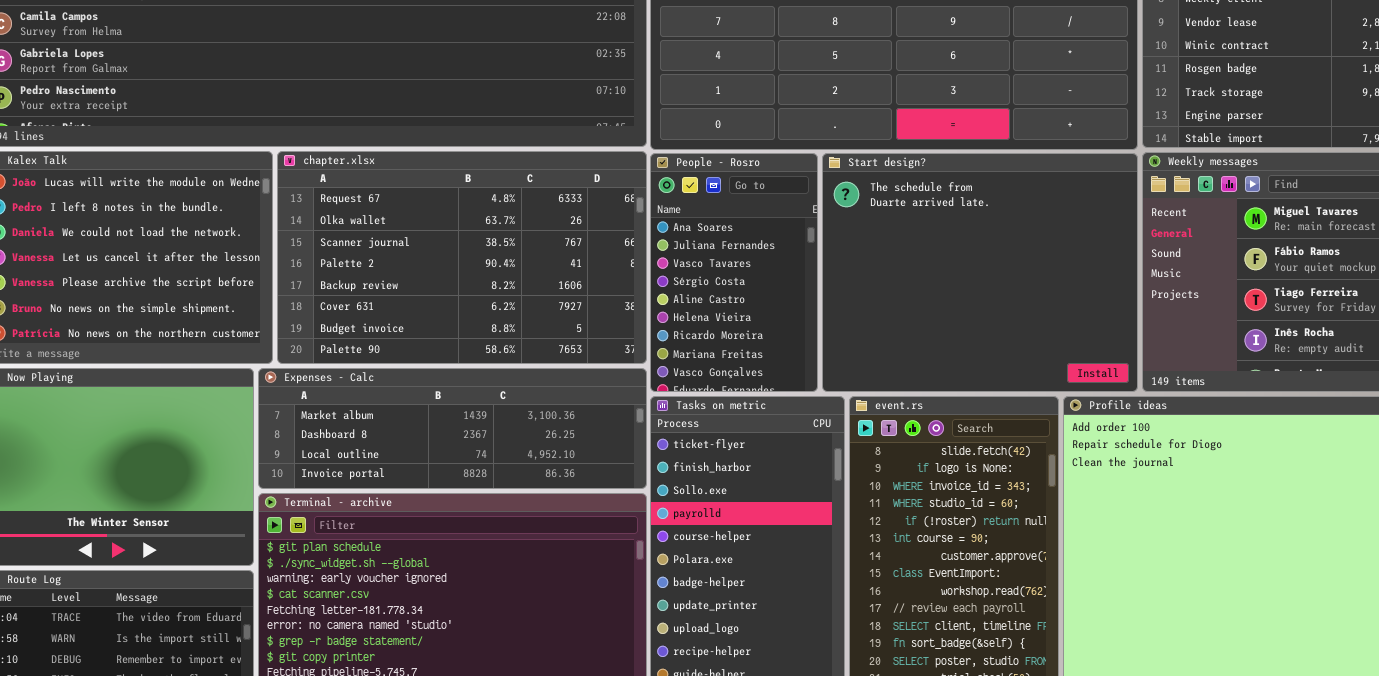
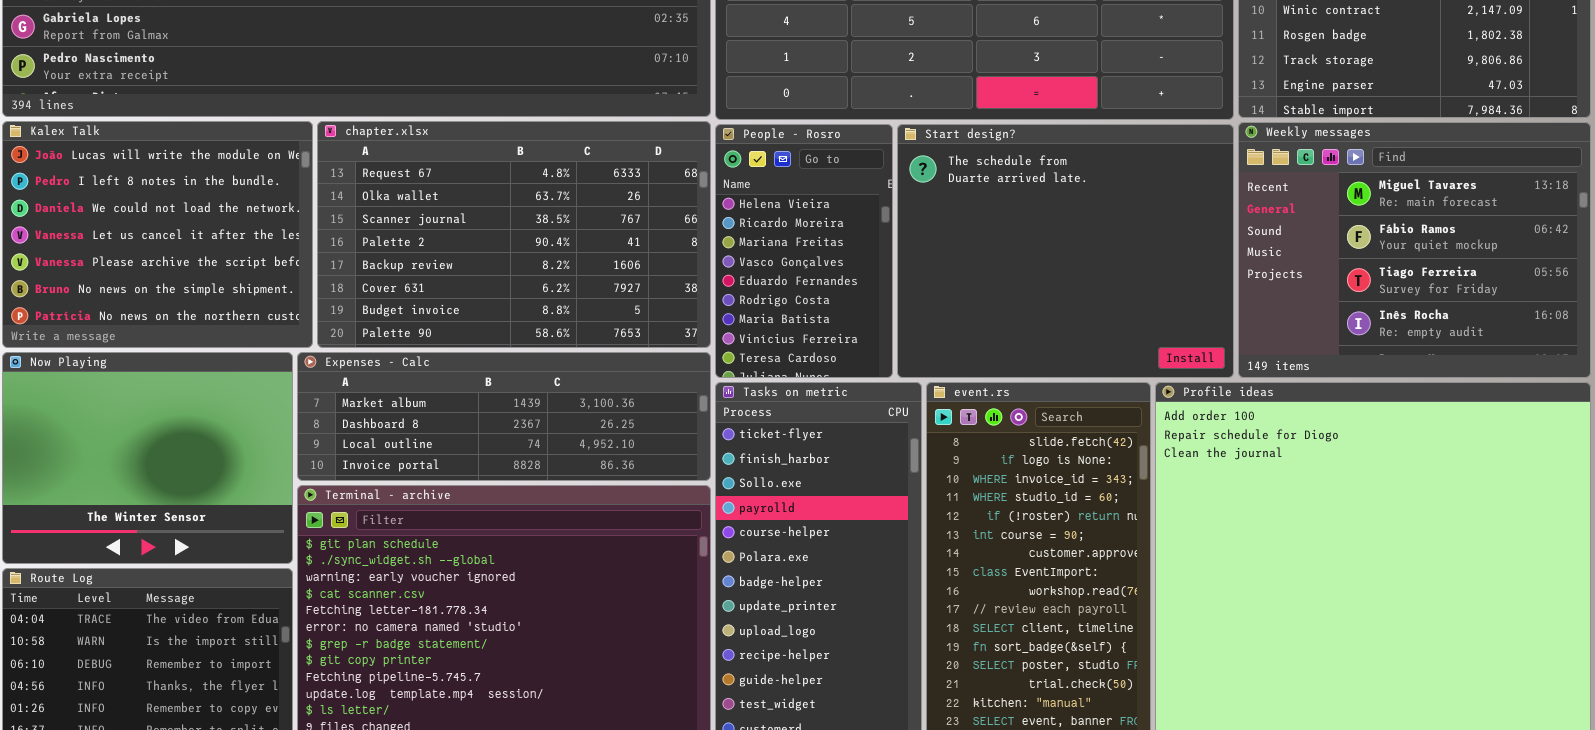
People - Rosro: [650,153,818,392] -> [715,124,893,378], scrolled down 5 rows

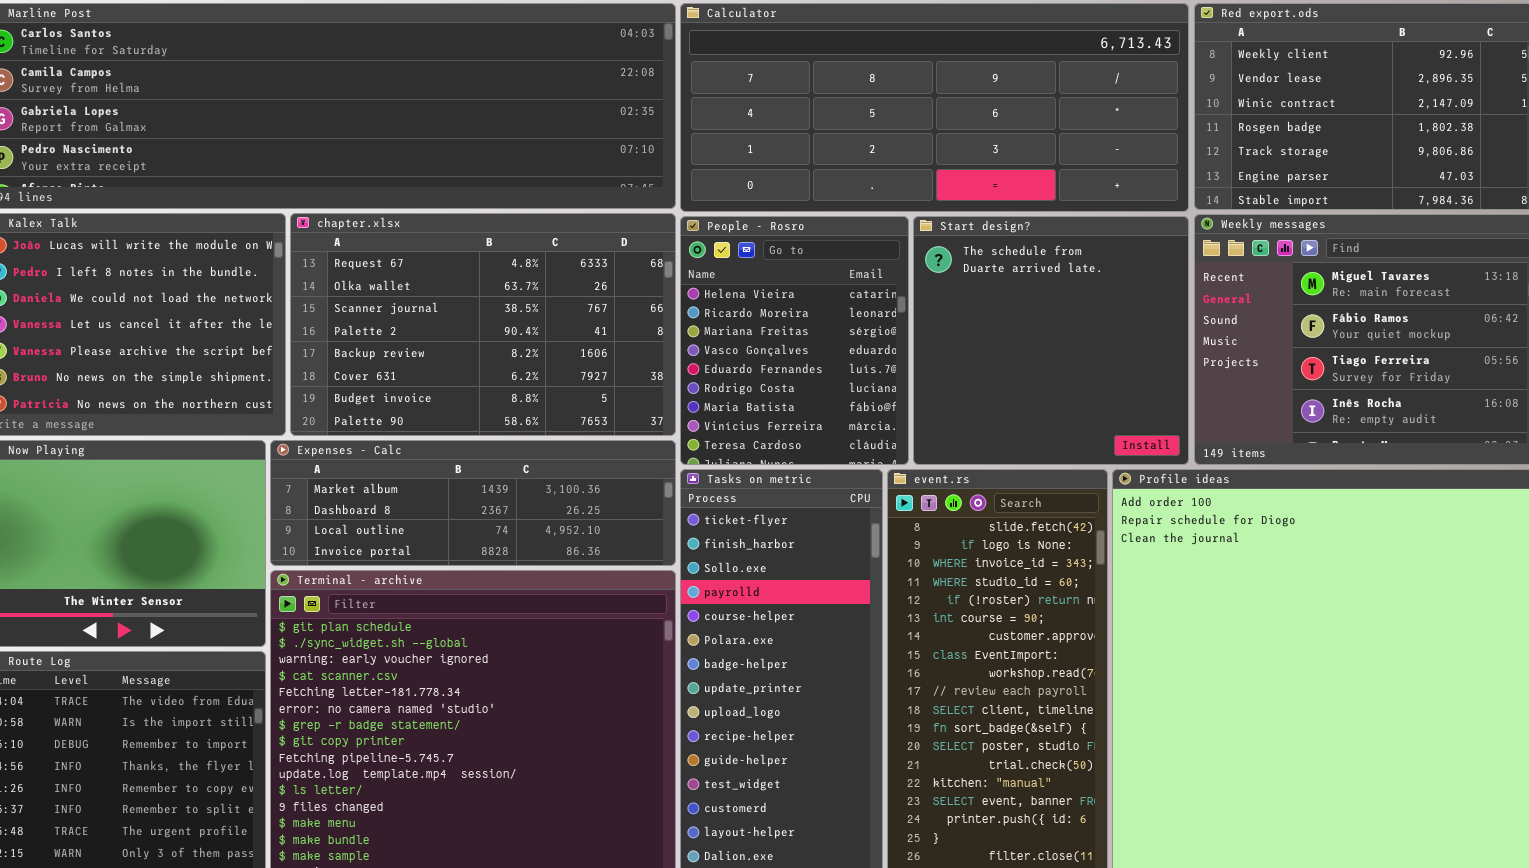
People - Rosro: [715,124,893,378] -> [680,216,909,465], resized
Start design?: [897,124,1234,378] -> [913,216,1189,465], resized

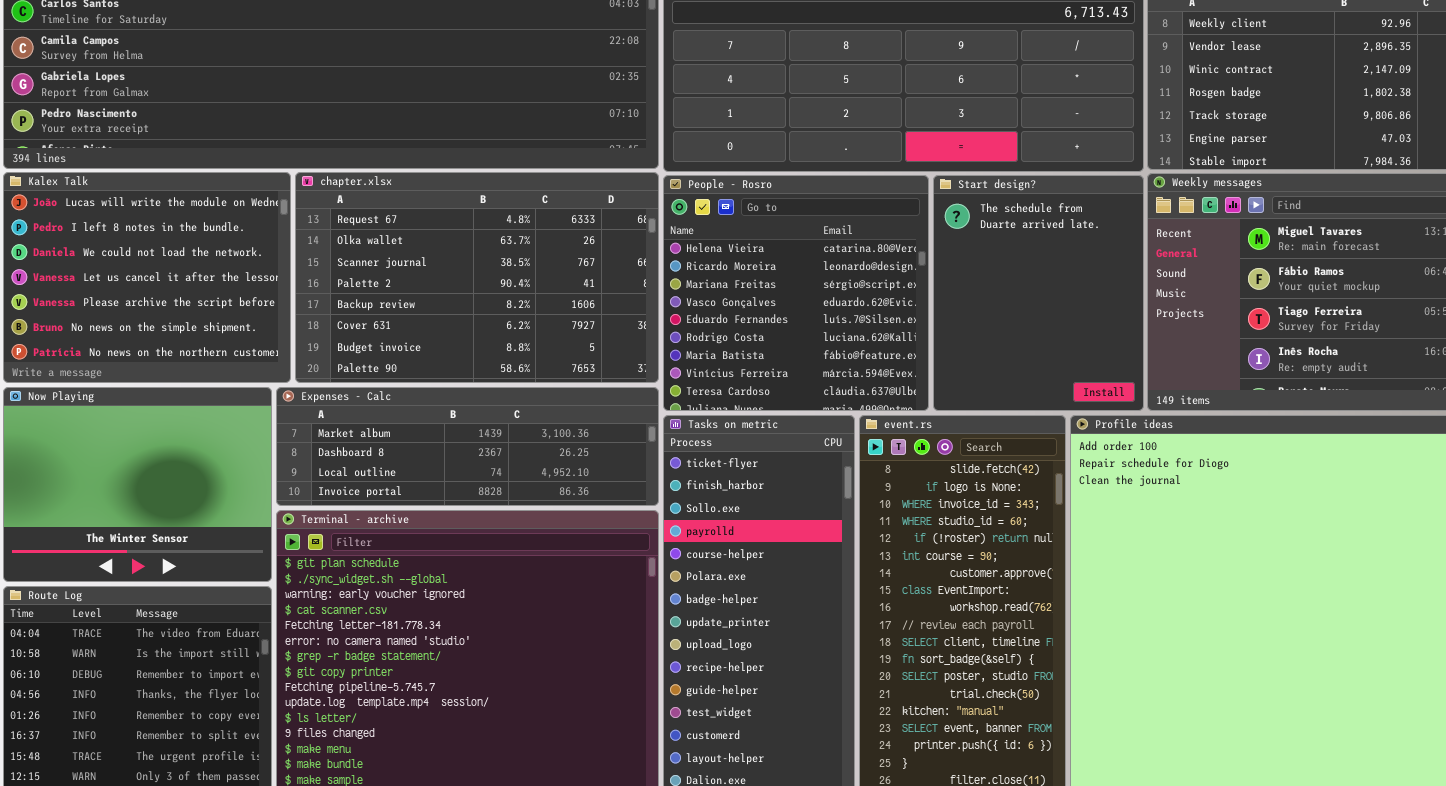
People - Rosro: [680,216,909,465] -> [663,175,929,411], resized
Start design?: [913,216,1189,465] -> [933,175,1144,411], resized

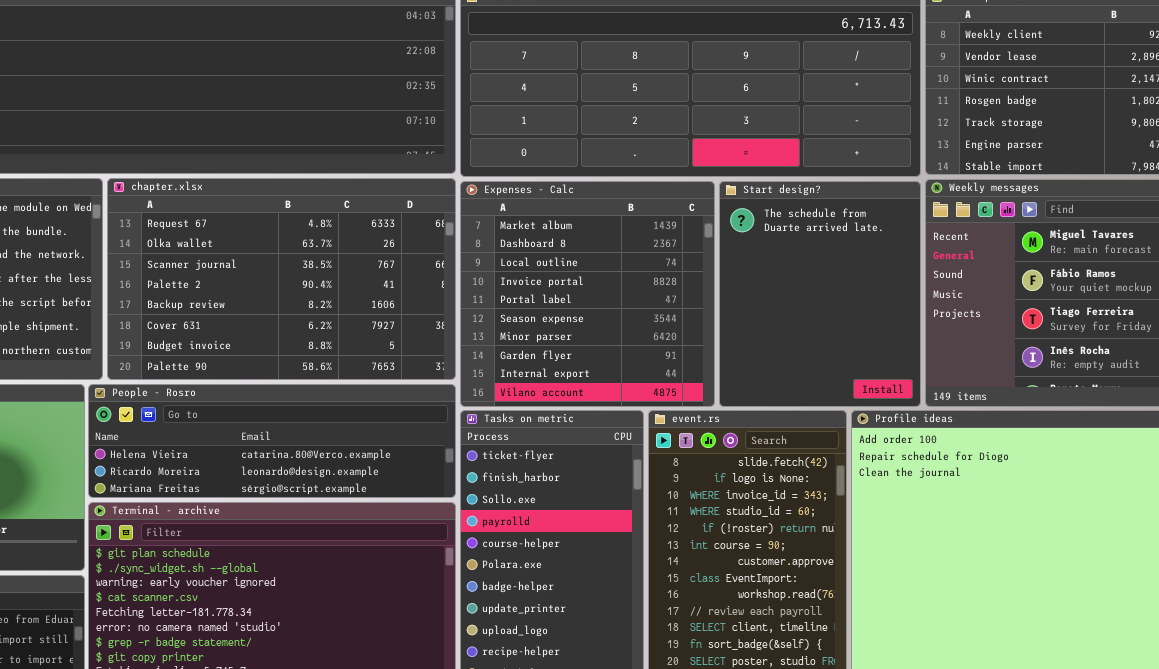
People - Rosro: [663,175,929,411] -> [88,384,456,498], moved, resized
Expenses - Calc: [276,387,659,506] -> [460,181,715,407], moved, resized

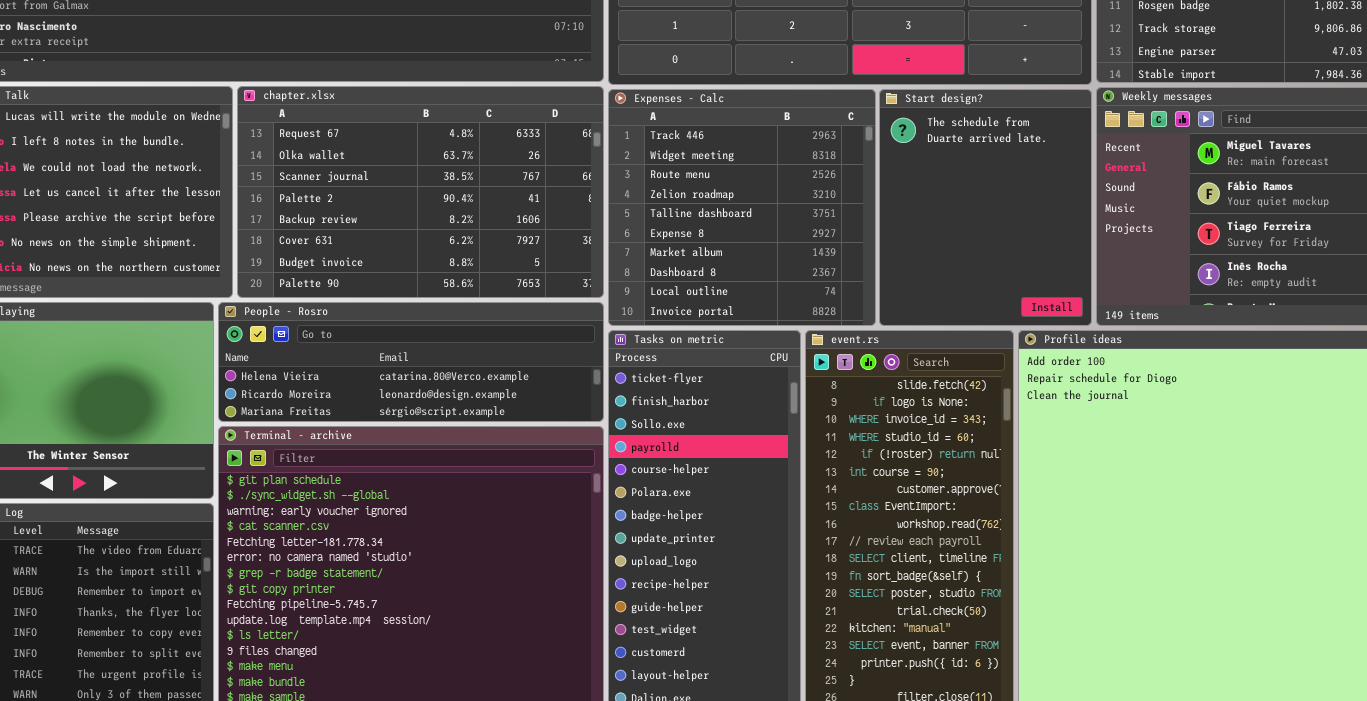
Expenses - Calc: [460,181,715,407] -> [608,89,876,326], scrolled up 6 rows

